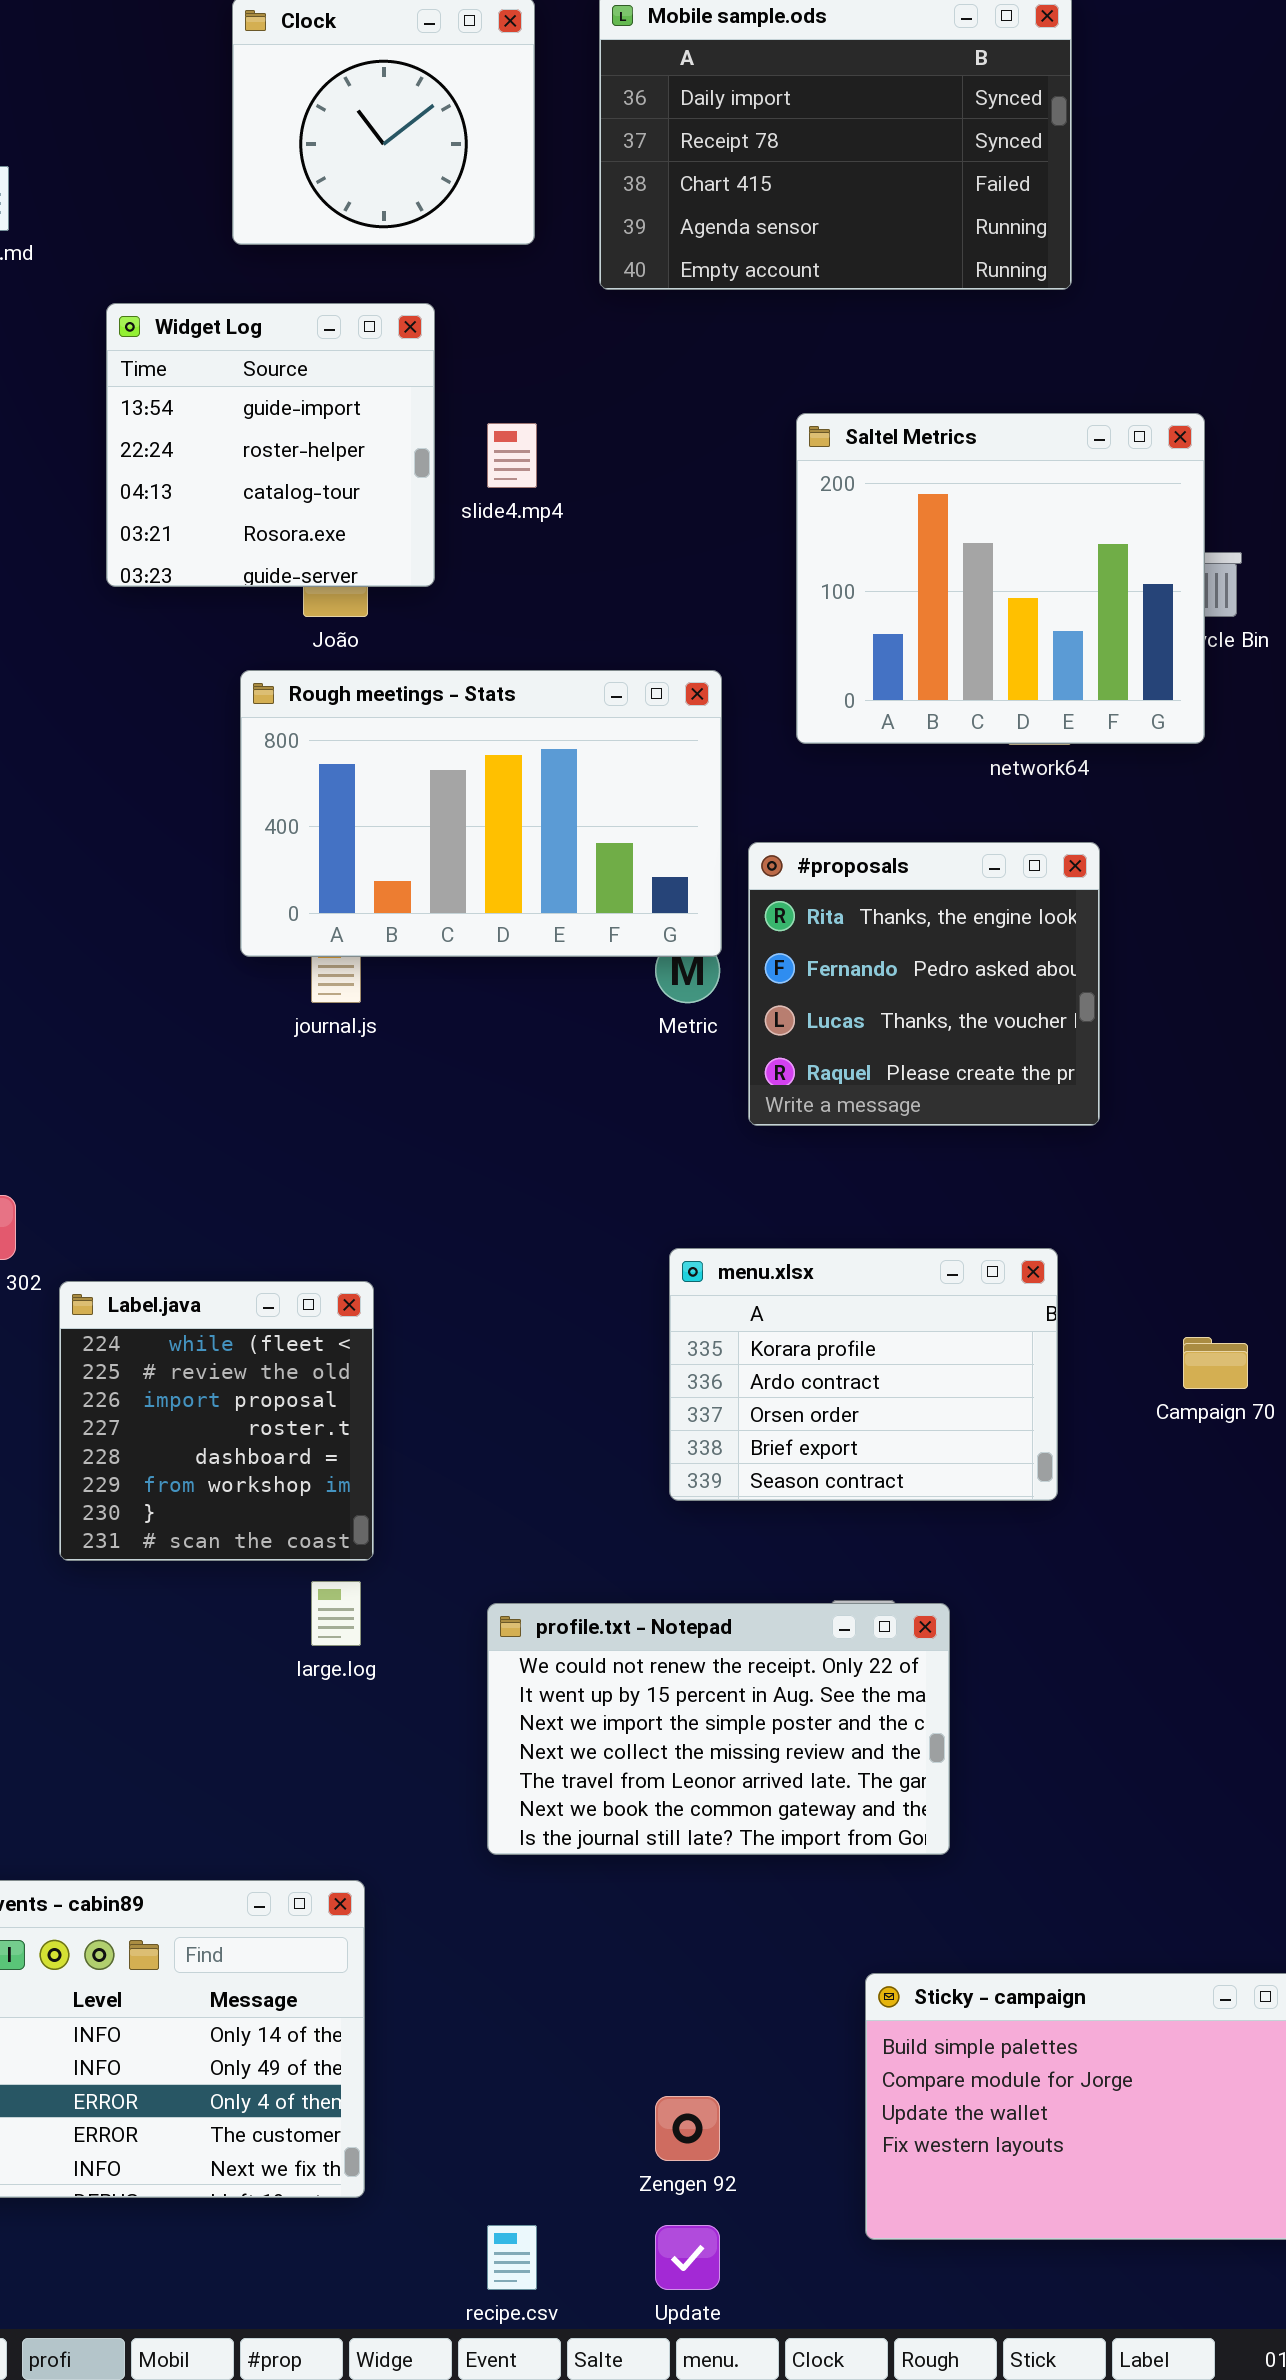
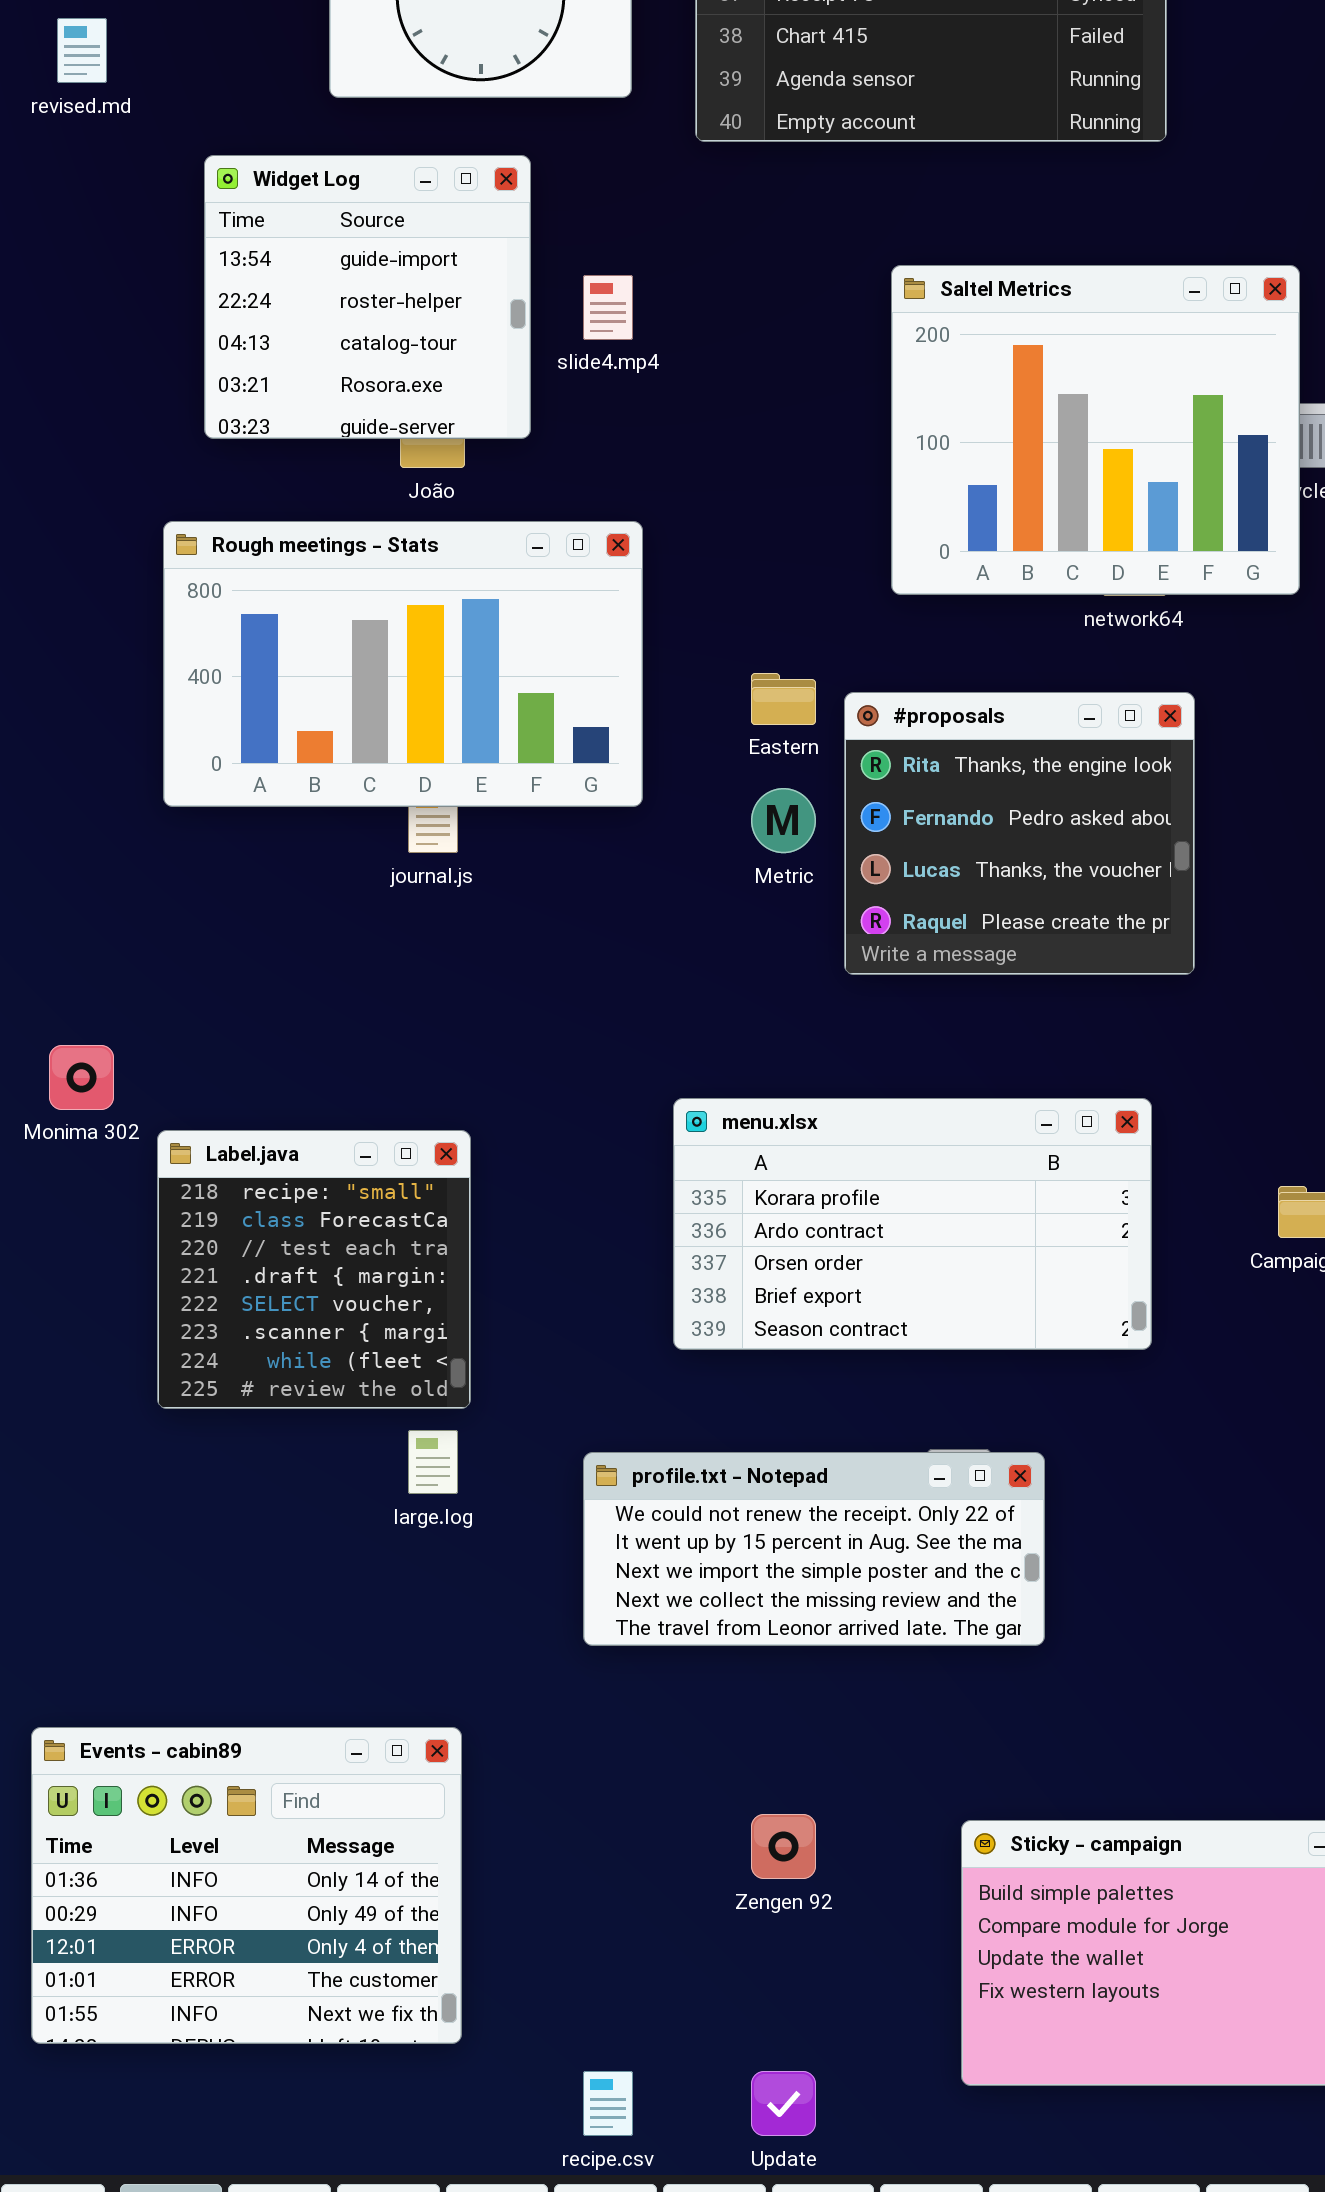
Rough meetings - Stats: [240,670,722,957] -> [163,521,643,807], moved
menu.xlsx: [669,1248,1058,1501] -> [673,1098,1152,1350], resized
Label.java: [59,1281,374,1561] -> [157,1130,471,1409], scrolled up 6 rows
profile.txt - Notepad: [487,1603,950,1855] -> [583,1452,1045,1646], resized
Zengen 92: [655,2096,720,2161] -> [751,1814,816,1879], moved

